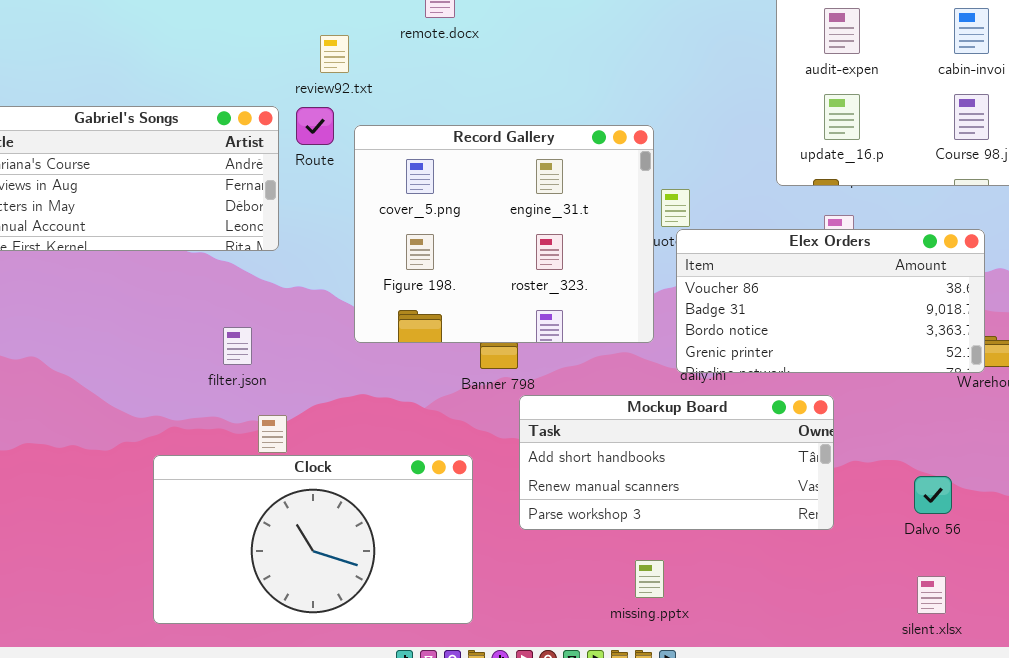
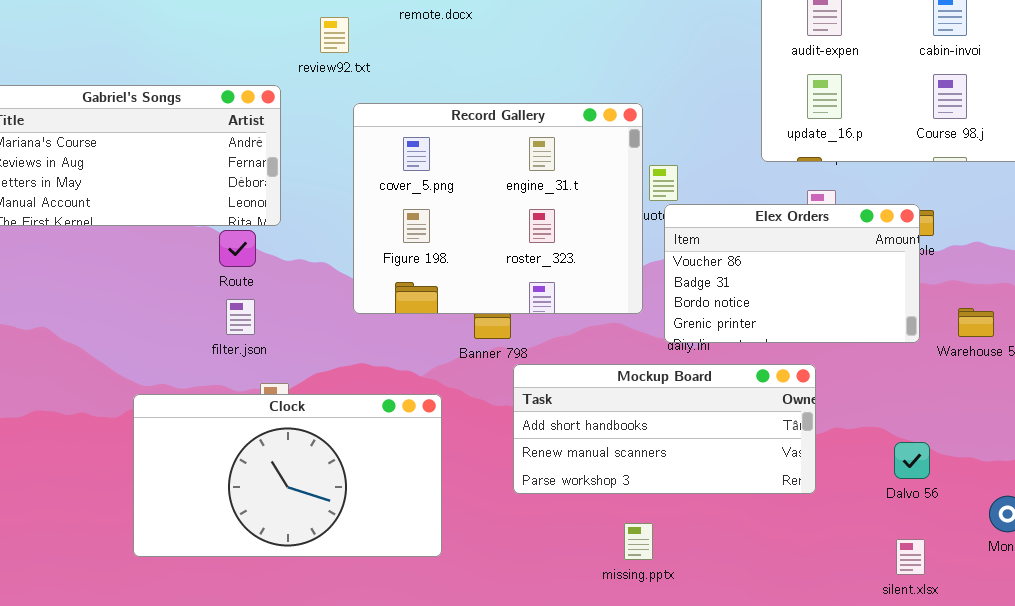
Route: [296,107,334,145] -> [219,230,256,267], moved
Elex Orders: [676,229,985,373] -> [664,204,920,343], resized
Clock: [153,455,473,624] -> [133,394,442,557], moved

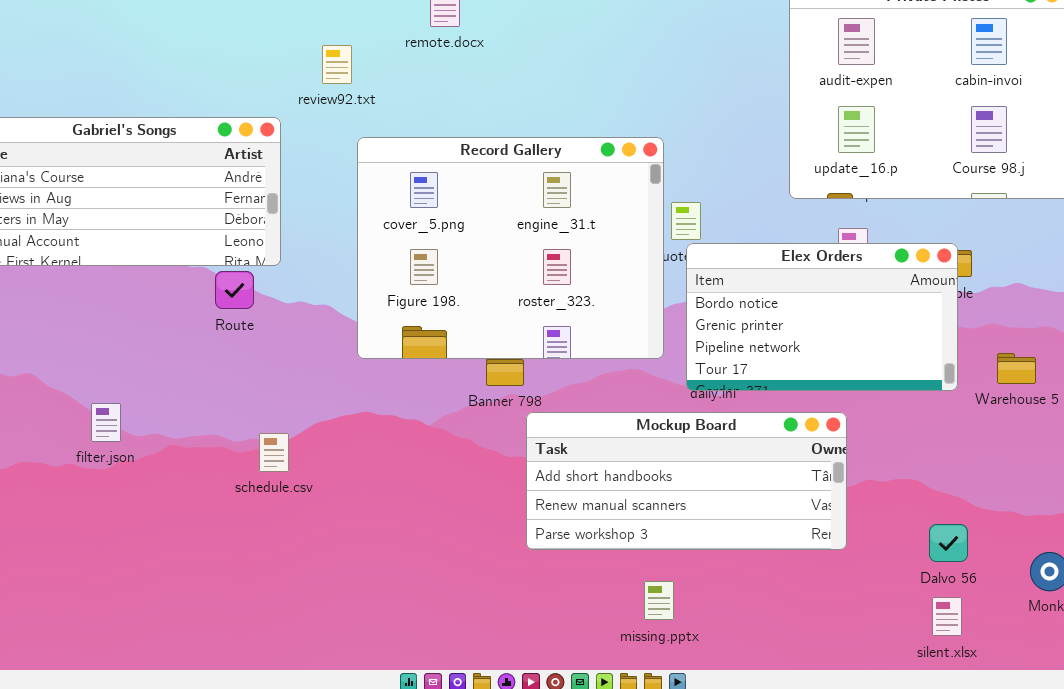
Elex Orders: [664,204,920,343] -> [686,243,958,391], scrolled down 2 rows
filter.json: [226,299,255,335] -> [91,403,121,442], moved
Clock: [133,394,442,557] -> none, closed
Dalvo 56: [894,442,930,479] -> [929,524,968,562], moved

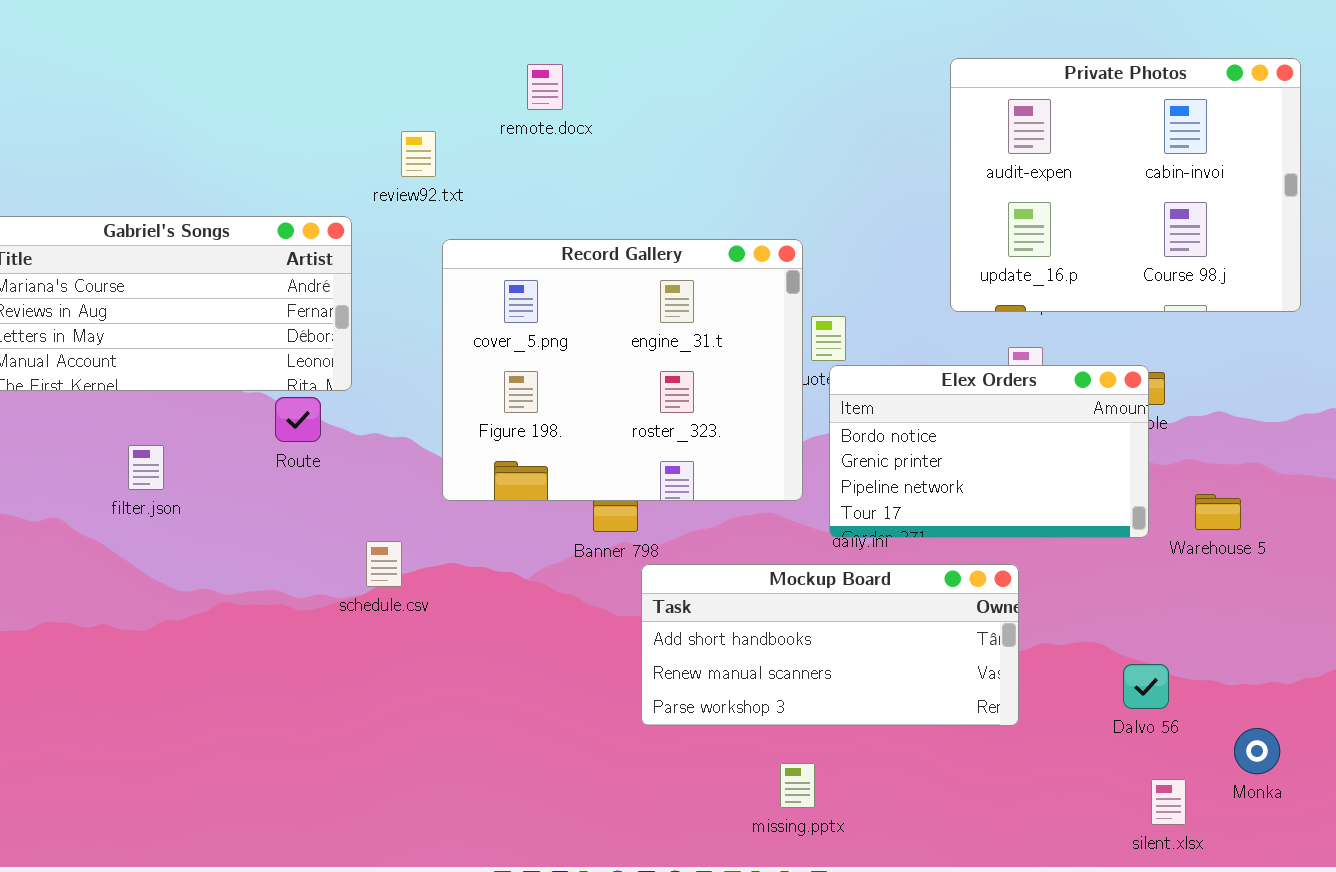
filter.json: [91,403,121,442] -> [128,445,164,490], moved
schedule.csv: [259,433,289,472] -> [366,541,402,587], moved
Dalvo 56: [929,524,968,562] -> [1123,664,1169,709], moved
silent.xlsx: [932,597,962,636] -> [1151,779,1186,825], moved

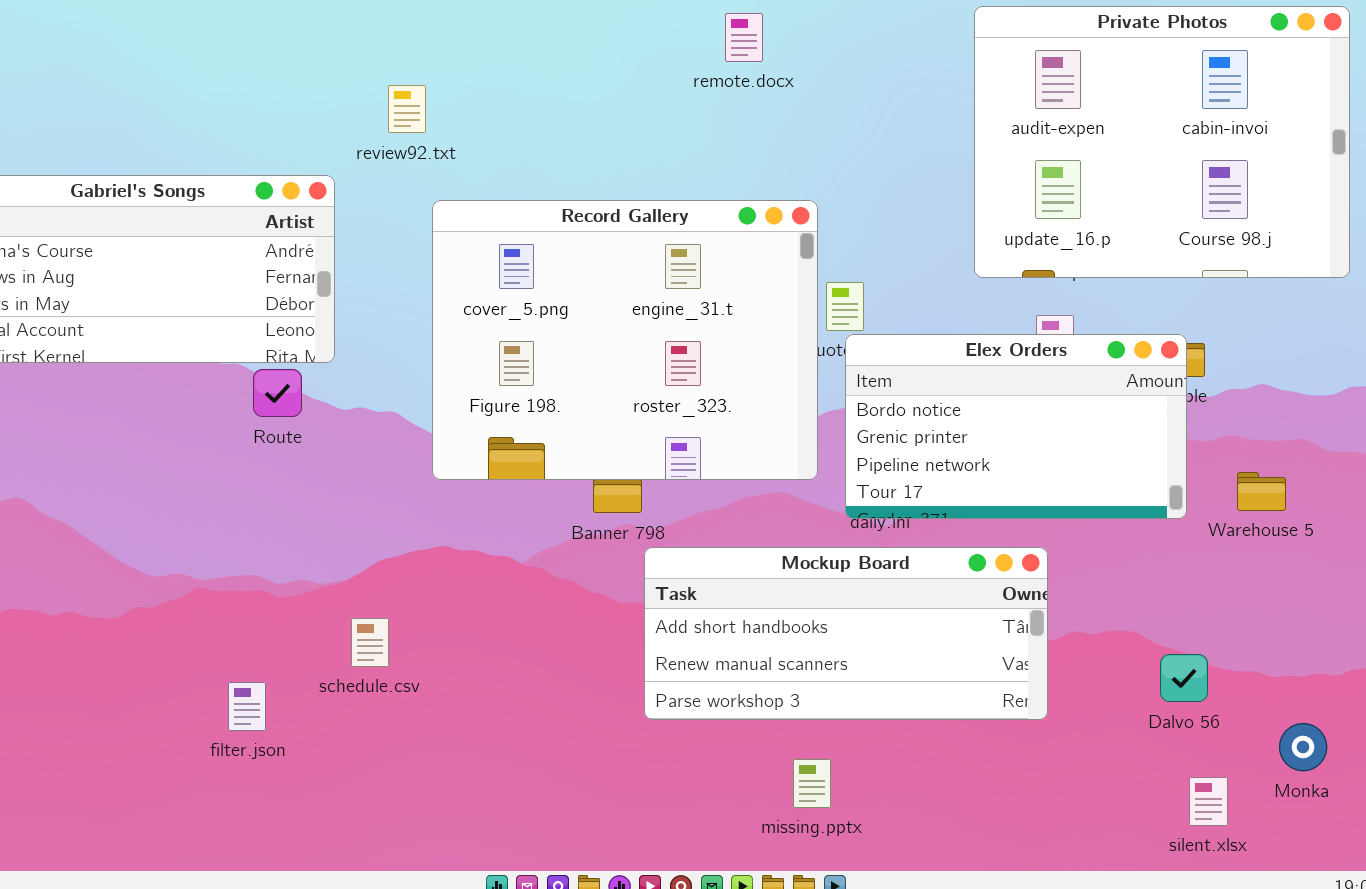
remote.docx: [527,64,563,110] -> [725,13,763,62], moved
filter.json: [128,445,164,490] -> [228,682,266,731], moved
schedule.csv: [366,541,402,587] -> [351,618,389,667], moved

